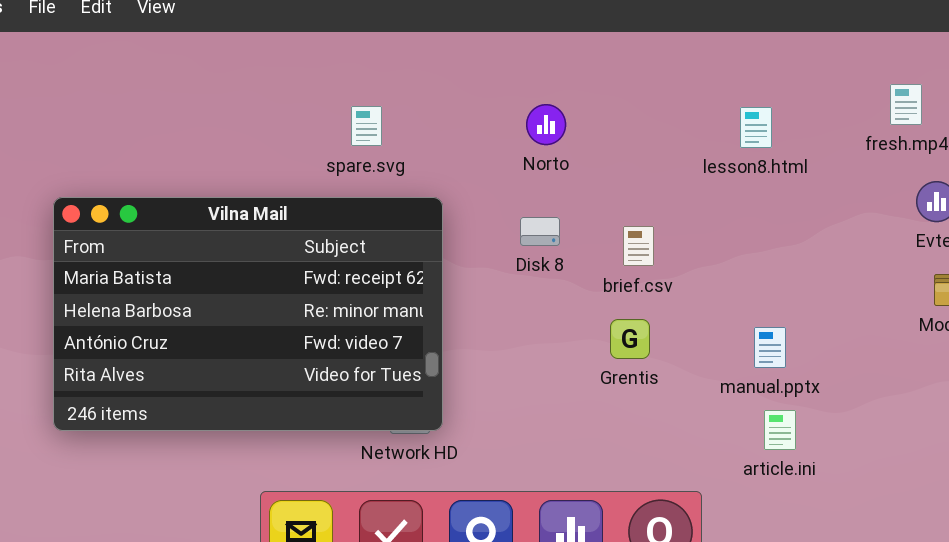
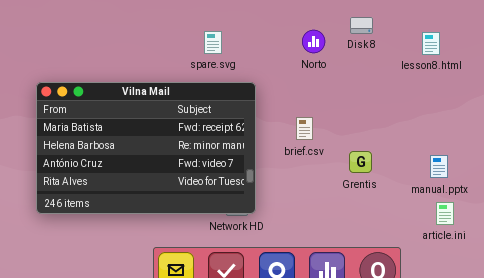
Disk 8: [520,217,560,246] -> [350,17,373,34], moved
brief.csv: [623,226,654,266] -> [296,117,313,140], moved

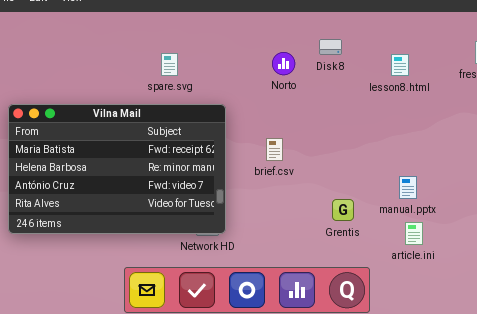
spare.svg: [204,31,222,54] -> [161,53,178,76], moved
Grentis: [349,151,372,173] -> [332,199,354,221], moved

